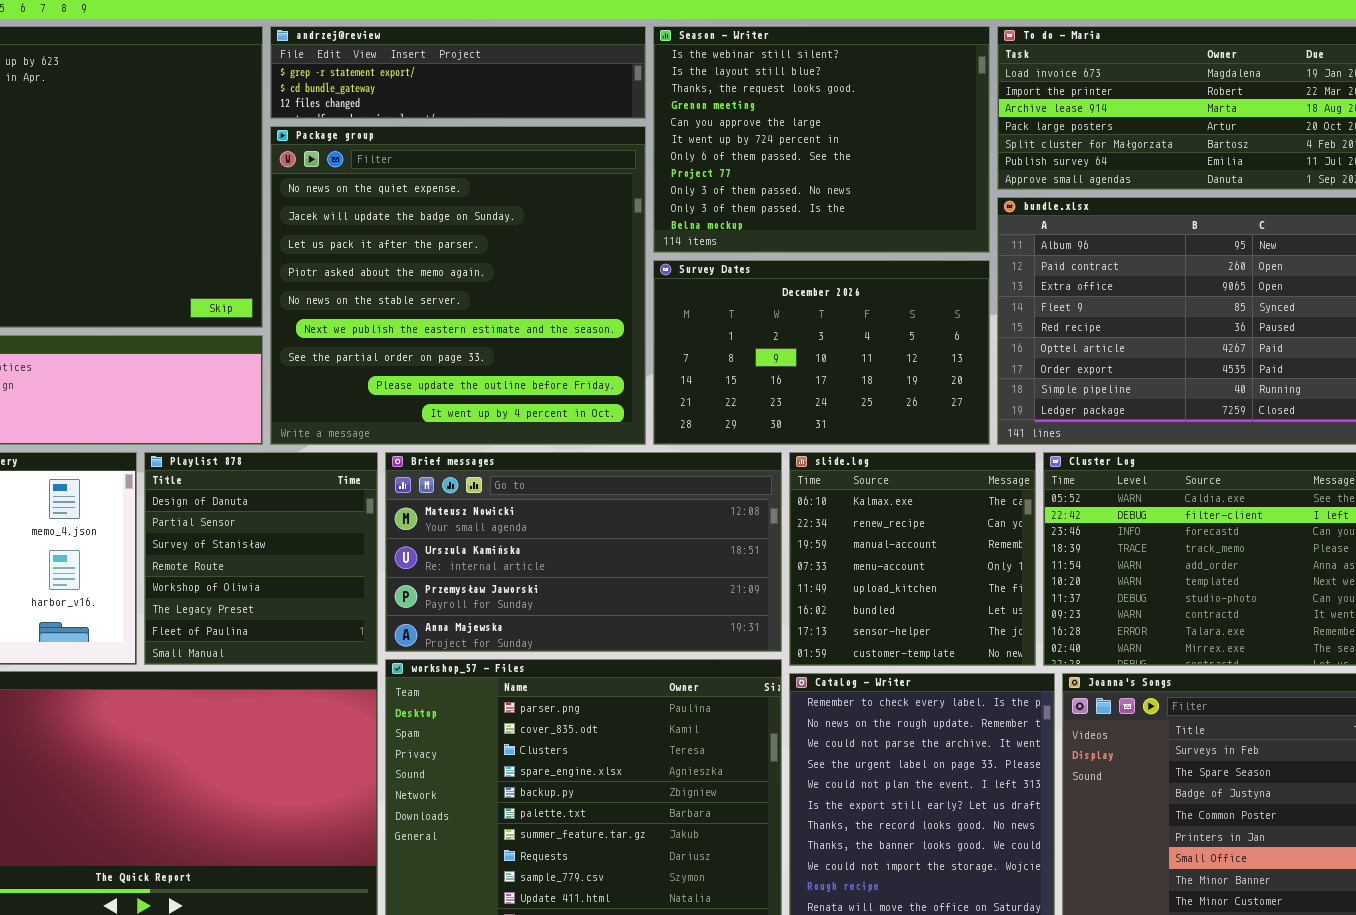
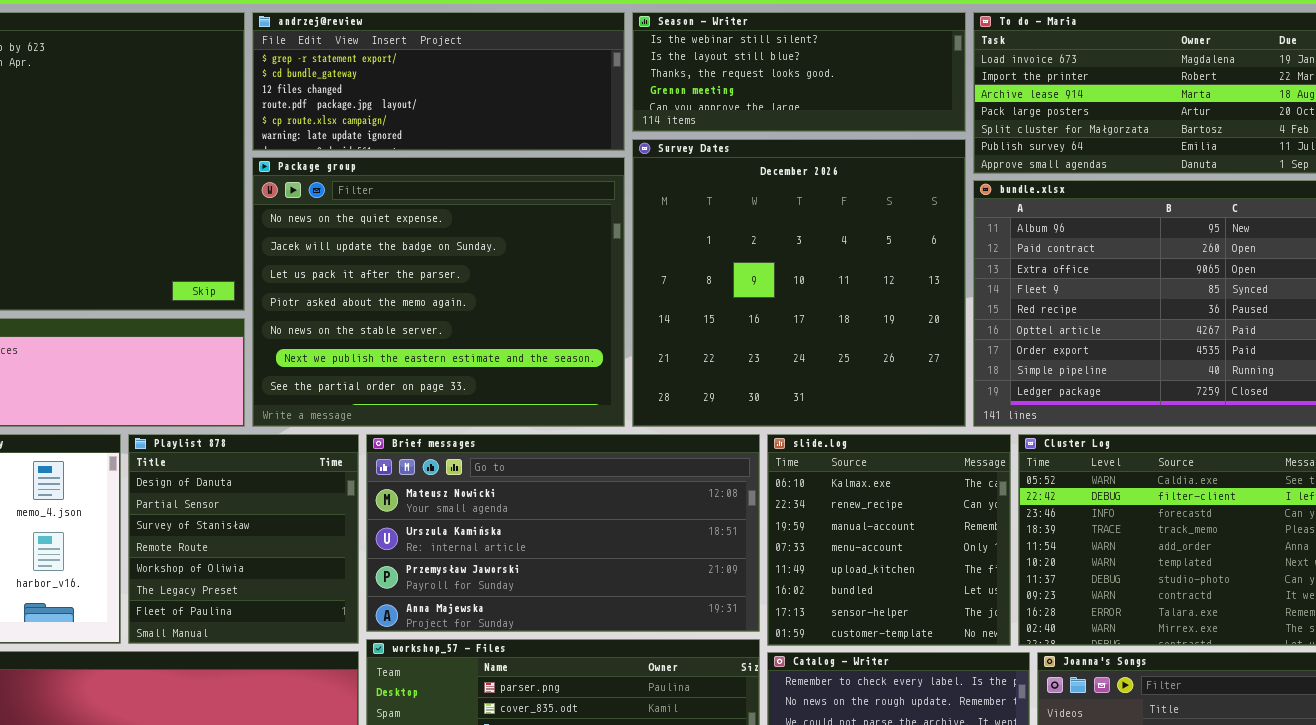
andrzej@review: [270,26,646,119] -> [252,12,625,151], resized
Season - Writer: [653,26,990,253] -> [632,12,966,132], resized
Package group: [270,126,646,445] -> [252,157,625,427], resized
Survey Dates: [653,260,990,445] -> [632,139,966,427], resized

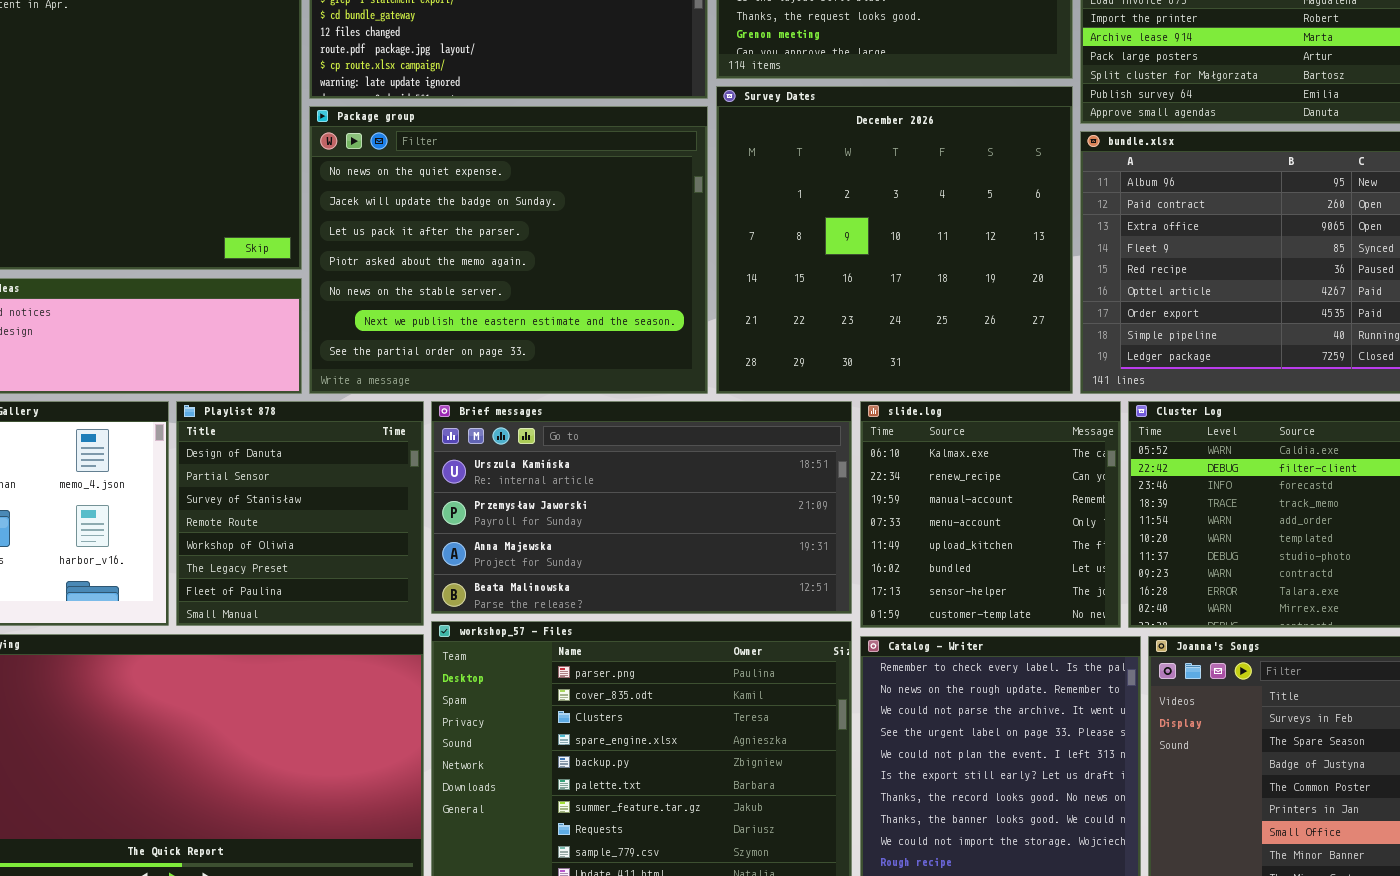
Brief messages: [366,434,760,632] -> [431,401,852,614], scrolled down 1 row

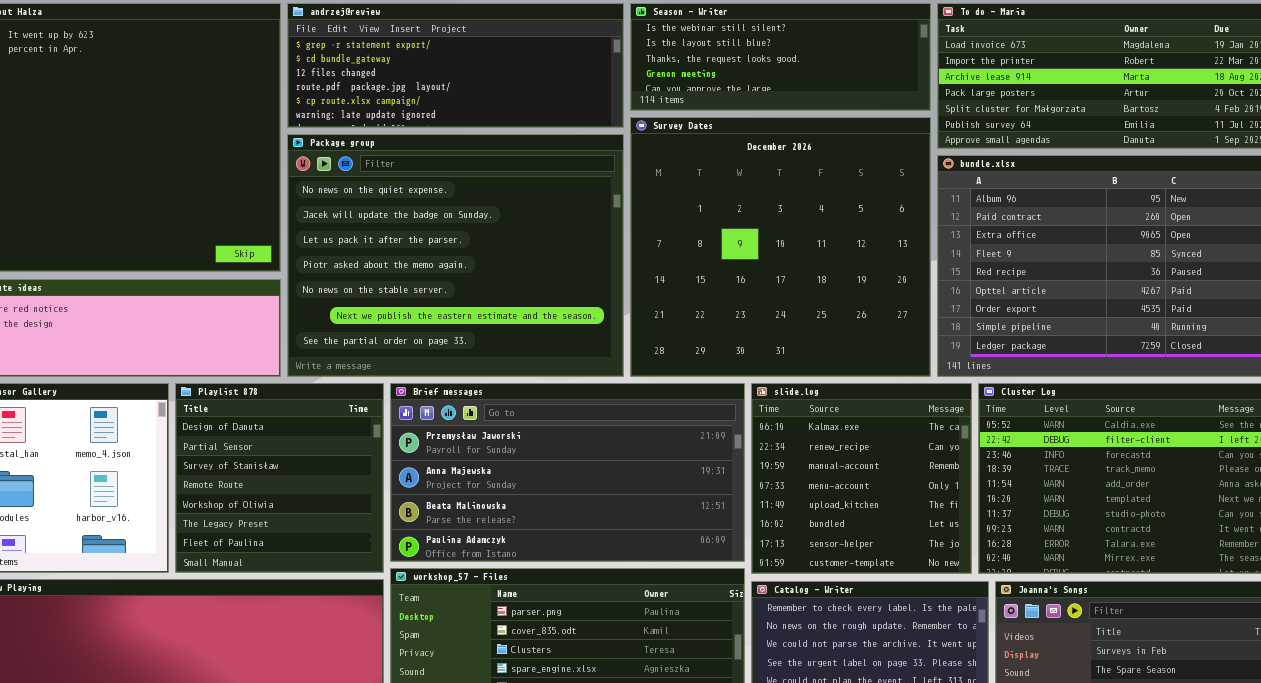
Brief messages: [431,401,852,614] -> [390,383,745,562], scrolled down 1 row

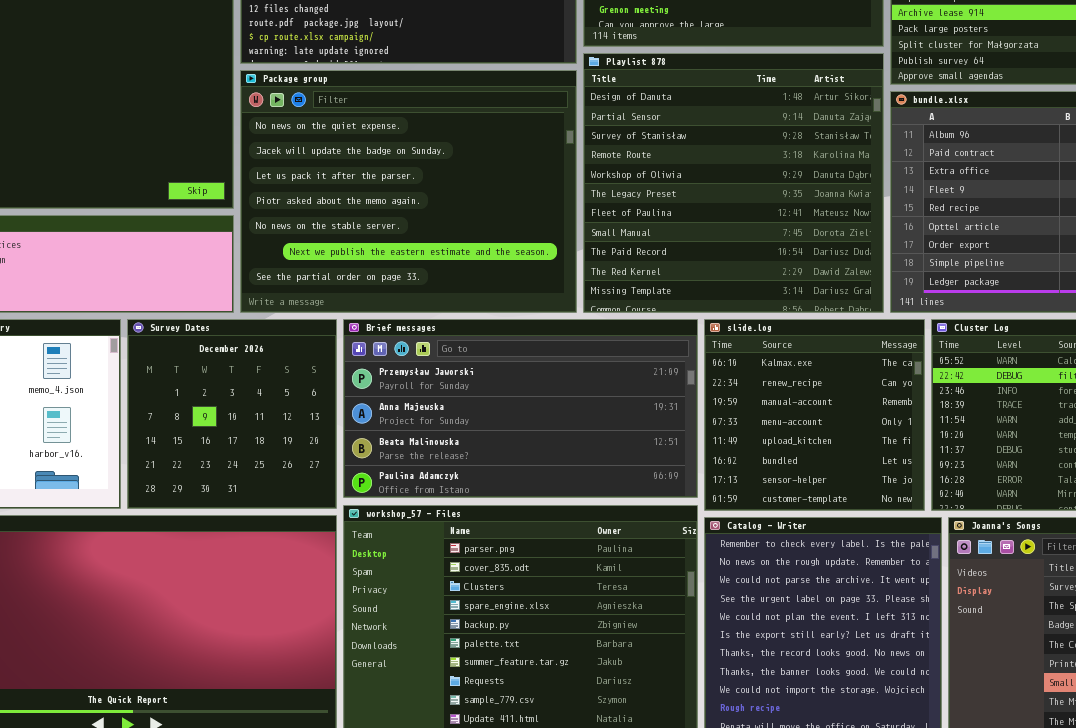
Survey Dates: [630,117,931,377] -> [127,319,337,509], moved, resized
Playlist 878: [175,383,384,573] -> [583,53,884,313], moved, resized

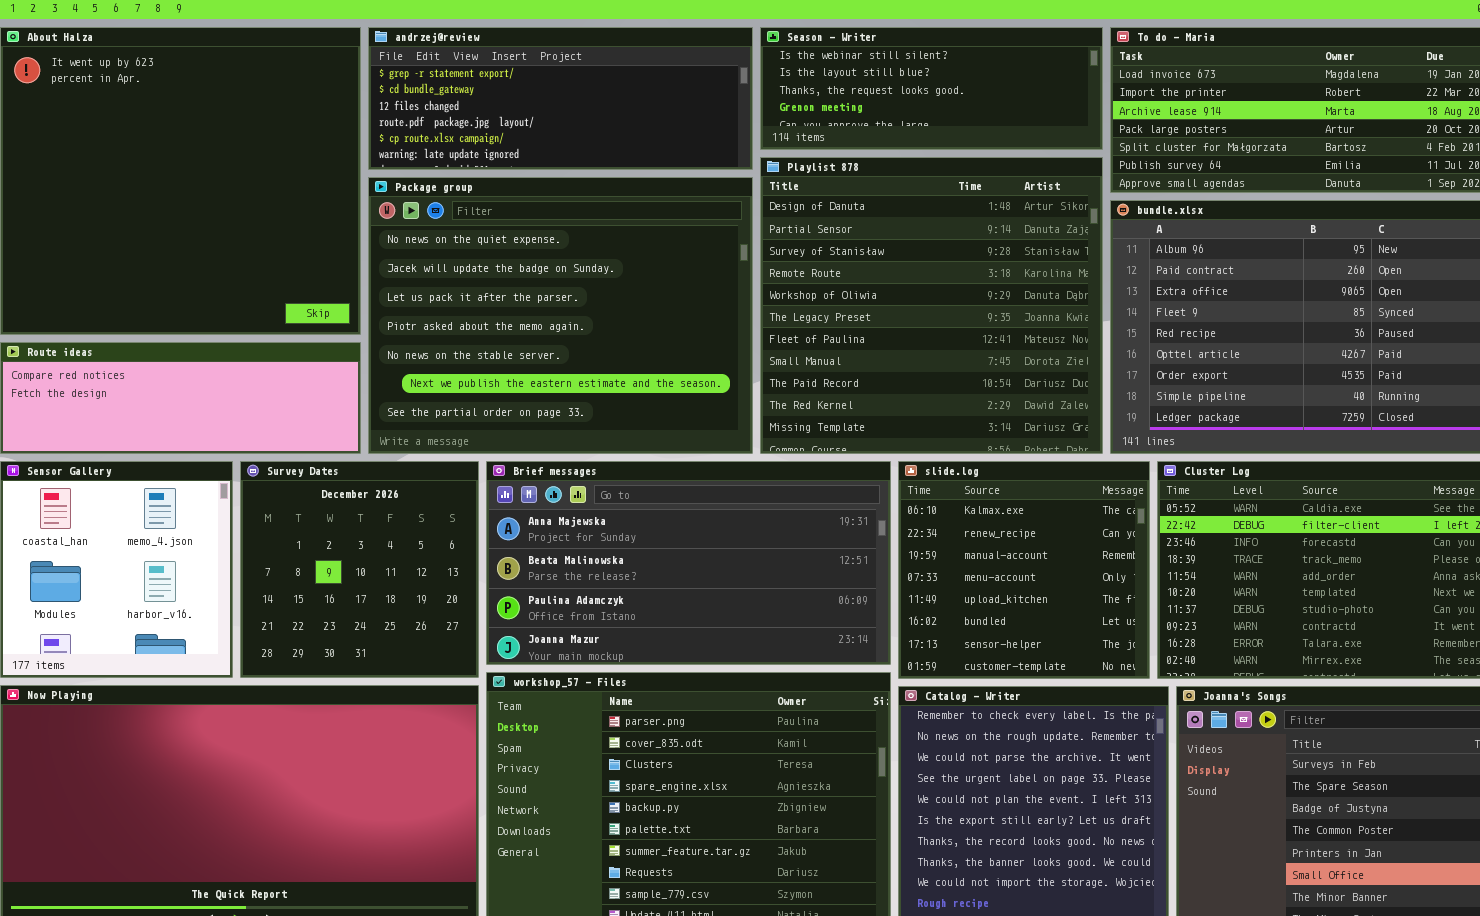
Brief messages: [343,319,698,498] -> [486,461,891,665], scrolled down 1 row

